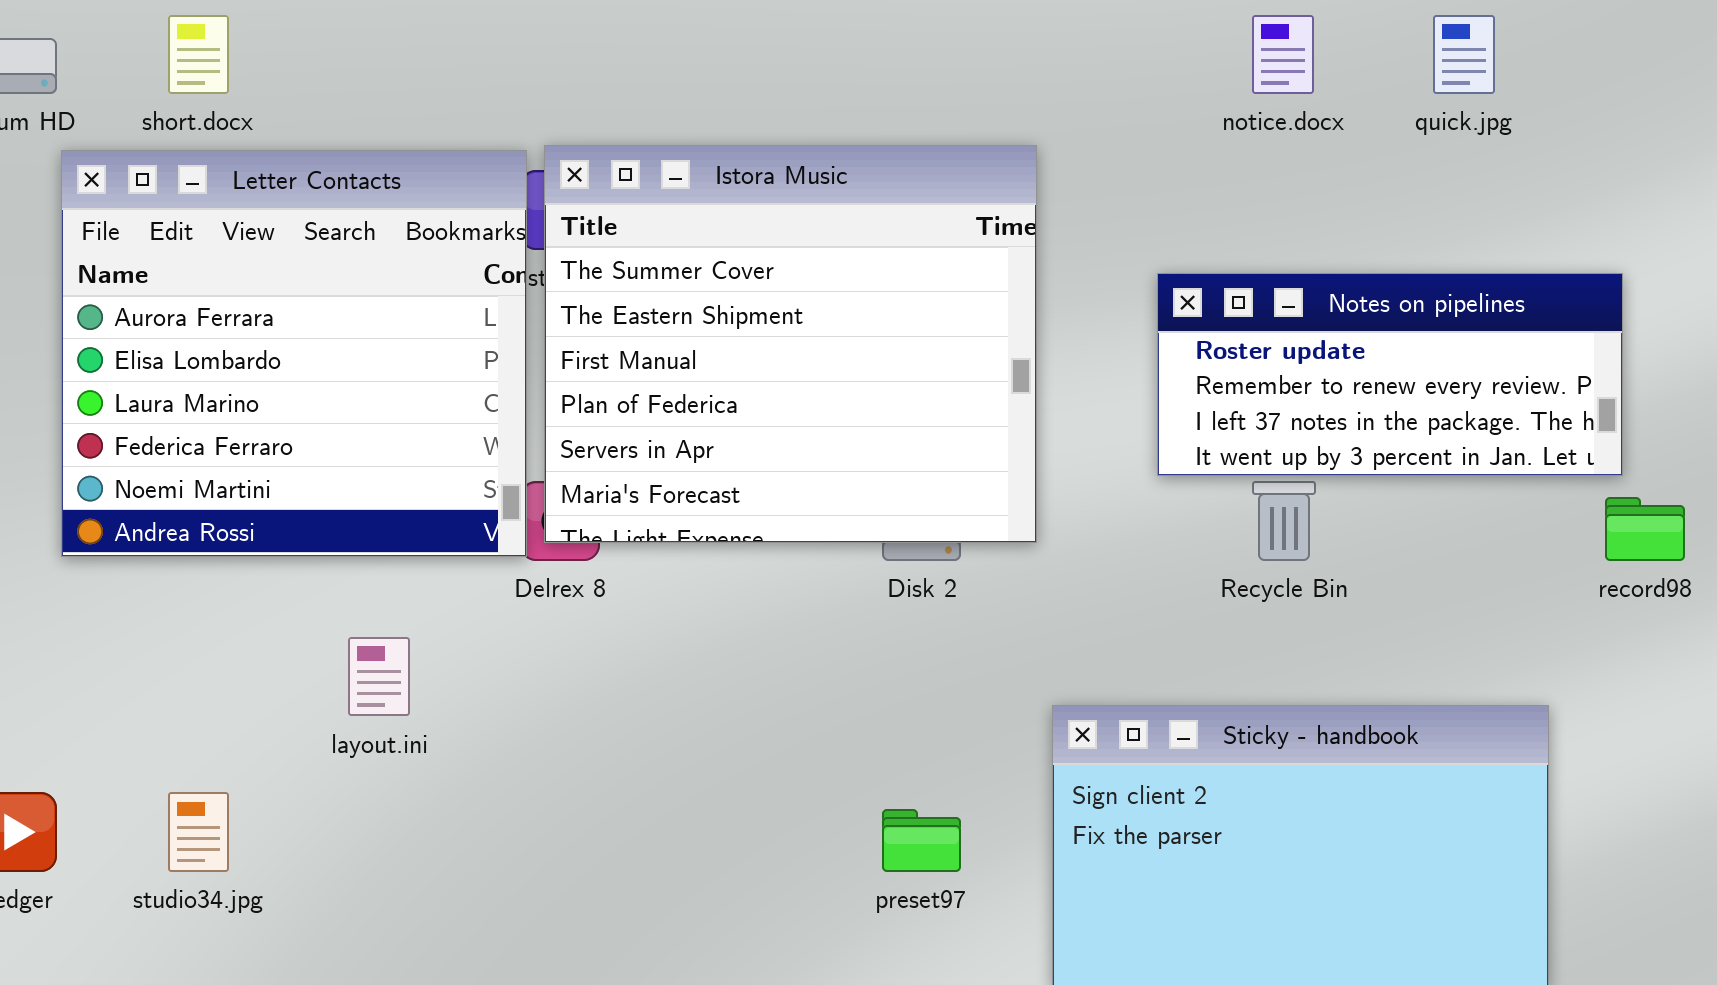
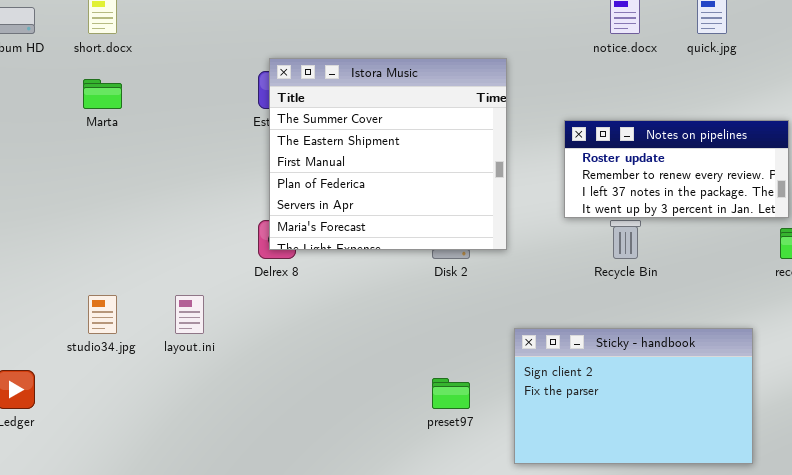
Letter Contacts: [61,150,527,557] -> none, closed
studio34.jpg: [168,792,229,872] -> [88,295,117,334], moved

